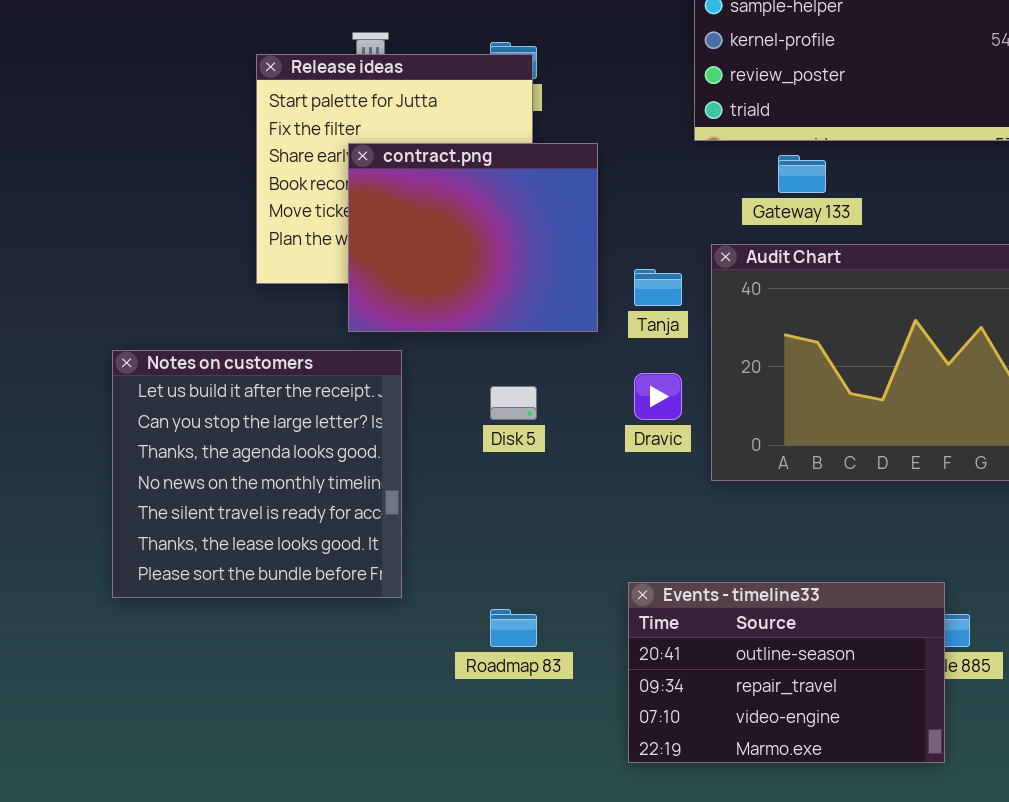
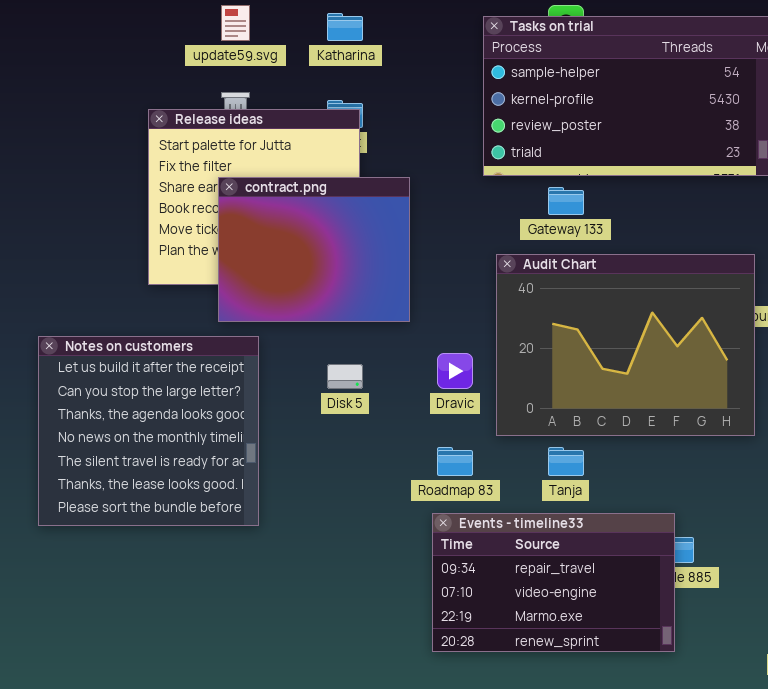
Tanja: [634,269,682,306] -> [548,447,584,476], moved
Events - timeline33: [628,582,945,763] -> [432,513,675,652], scrolled down 1 row
Roadmap 83: [490,609,537,647] -> [437,447,473,476], moved

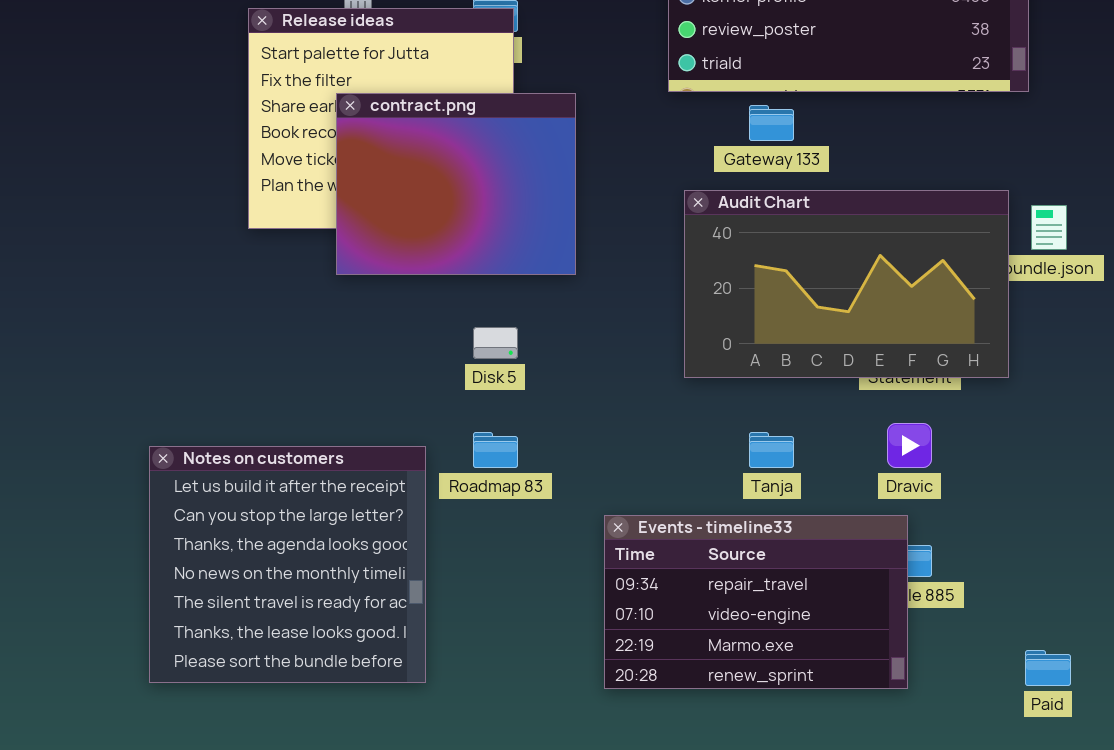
Audit Chart: [496,254,755,436] -> [684,190,1009,378], resized
Notes on customers: [38,336,259,526] -> [149,446,426,683], moved
Dravic: [437,353,473,389] -> [887,423,932,468], moved
Roadmap 83: [437,447,473,476] -> [473,432,518,468], moved

